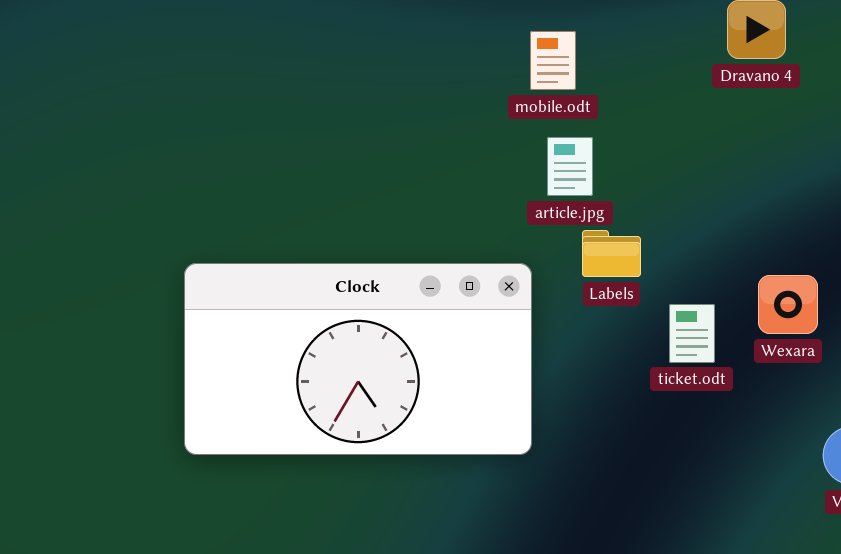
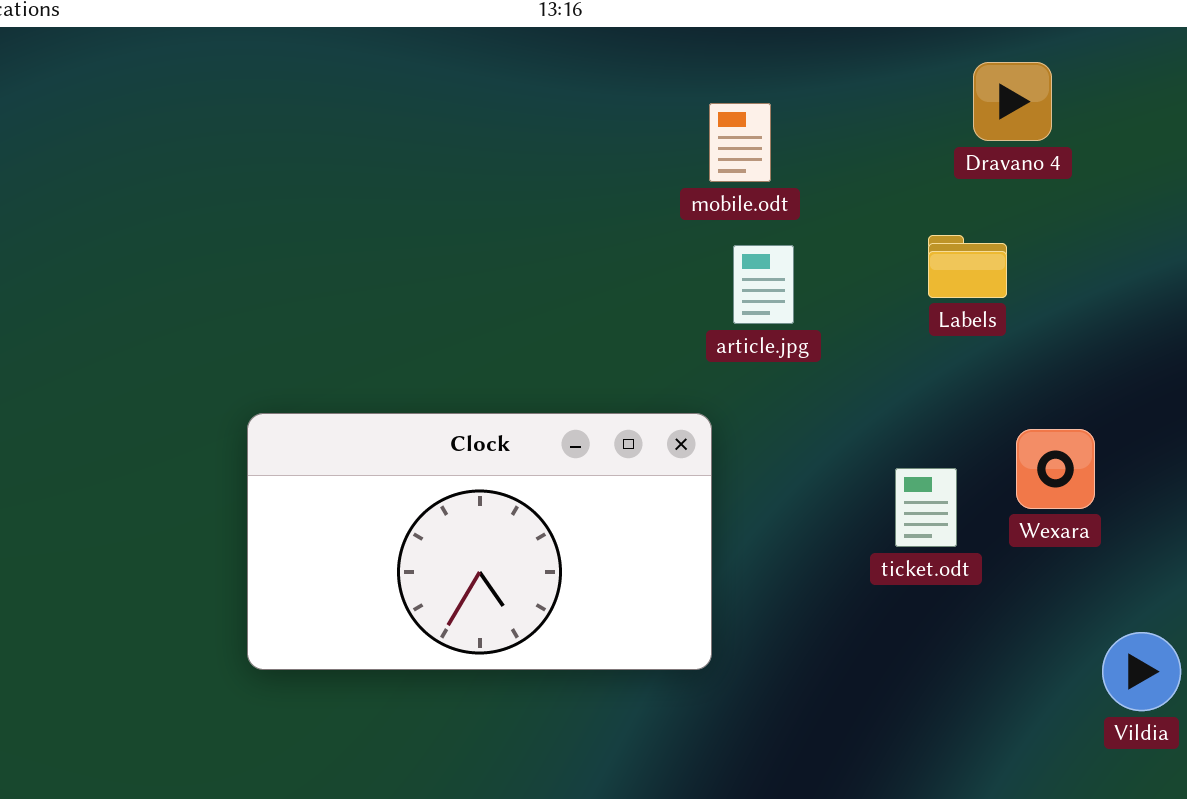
Labels: [582,230,641,277] -> [928,235,1007,298], moved

